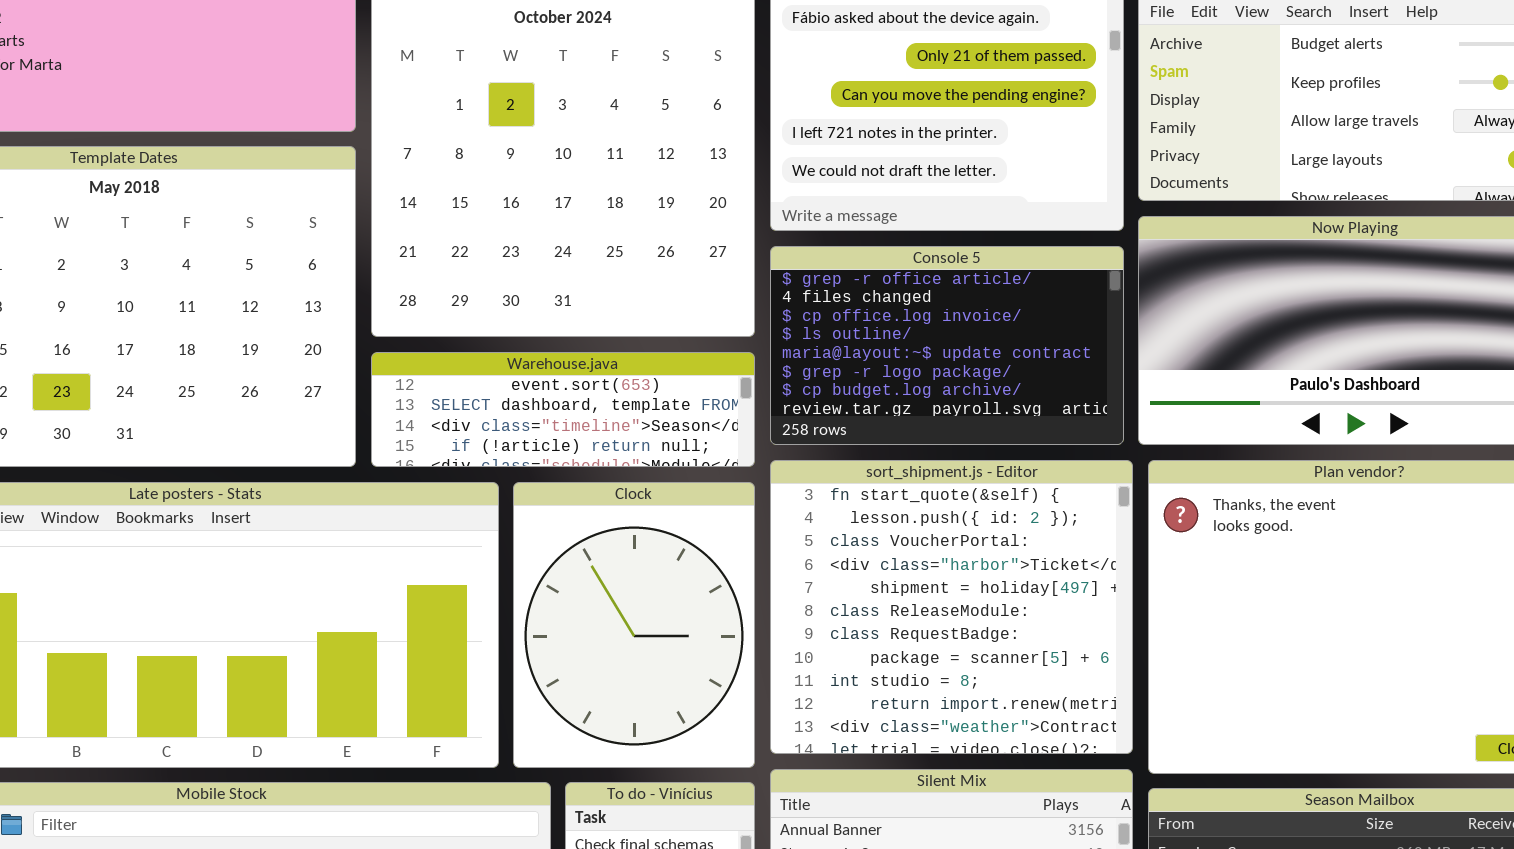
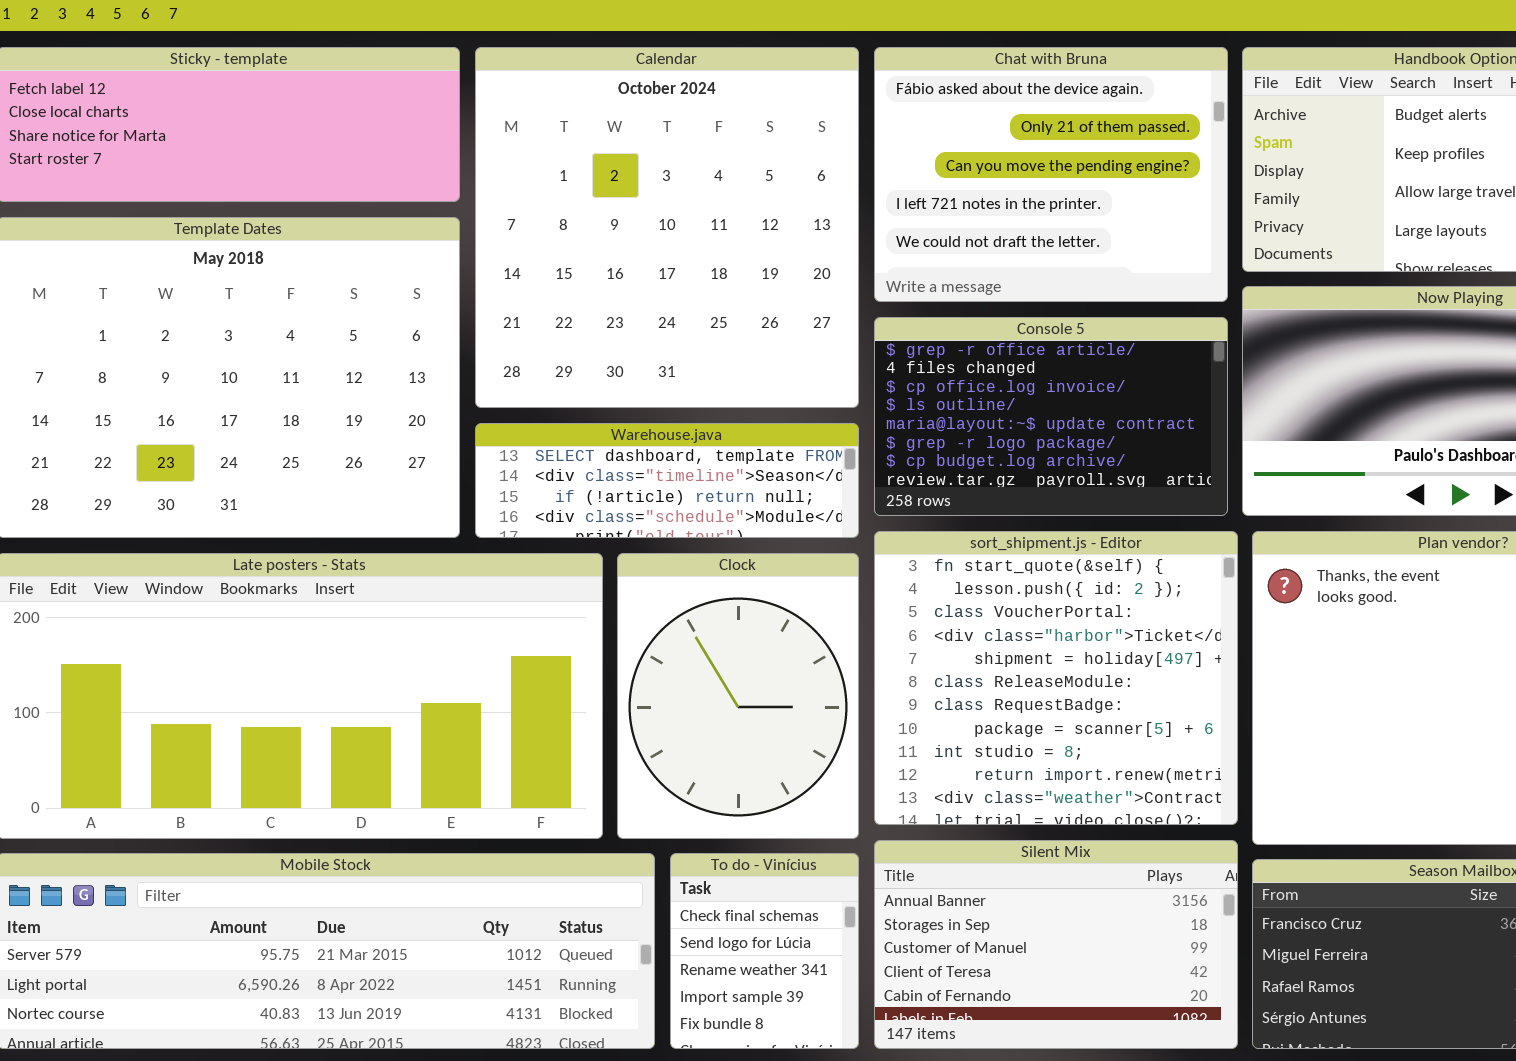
Warehouse.java: [371,352,755,467] -> [475,423,859,538], scrolled down 1 row

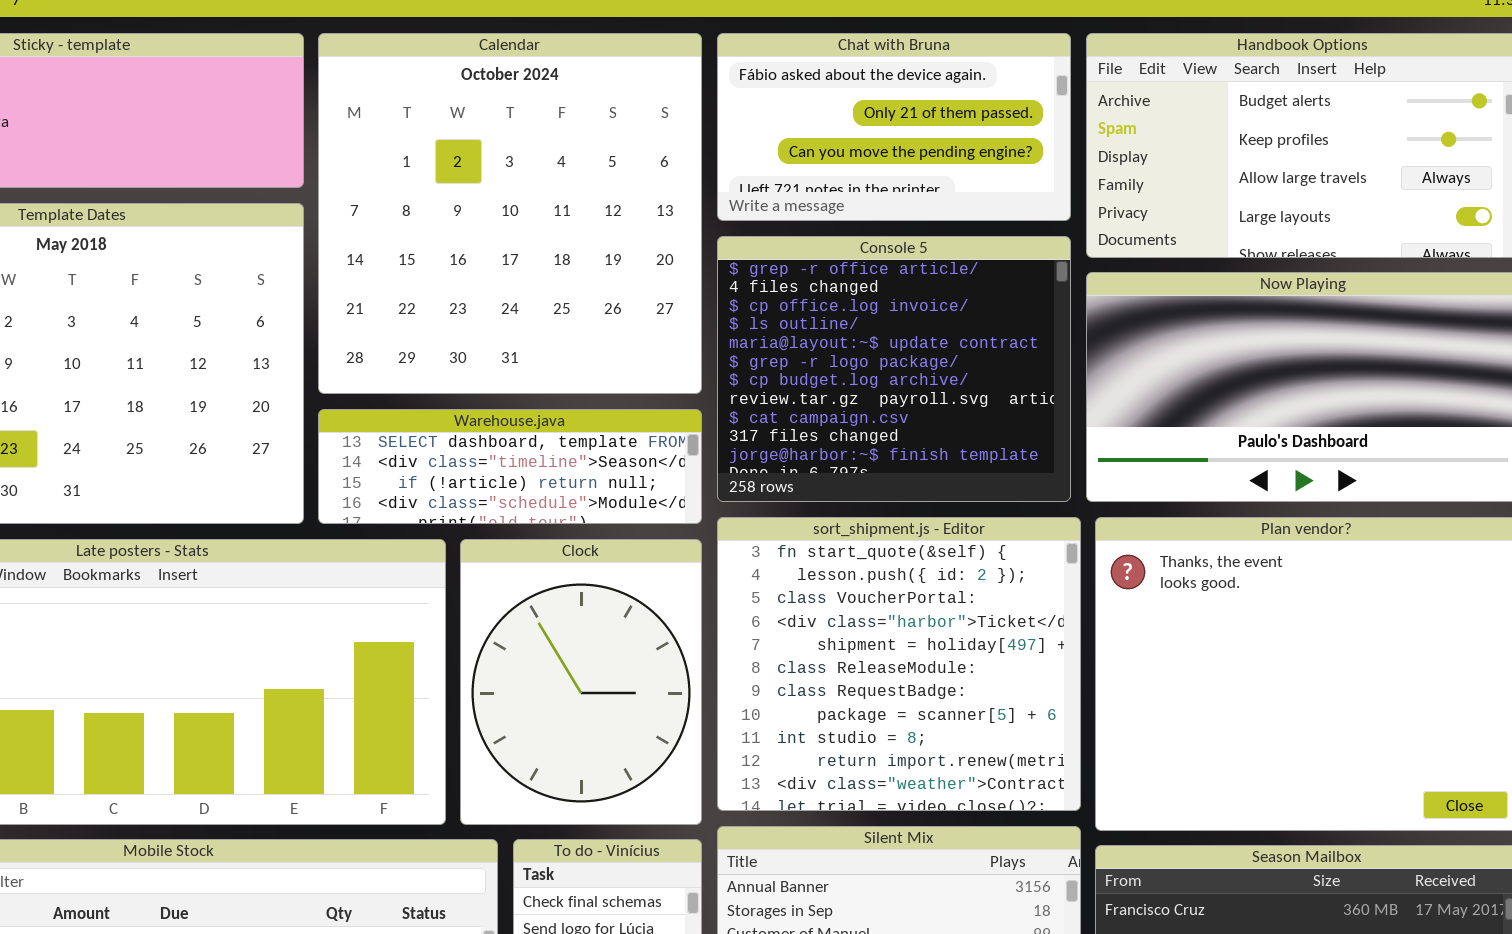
Chat with Bruna: [874,47,1228,302] -> [717,33,1071,221], resized
Console 5: [874,317,1228,516] -> [717,236,1071,502], resized

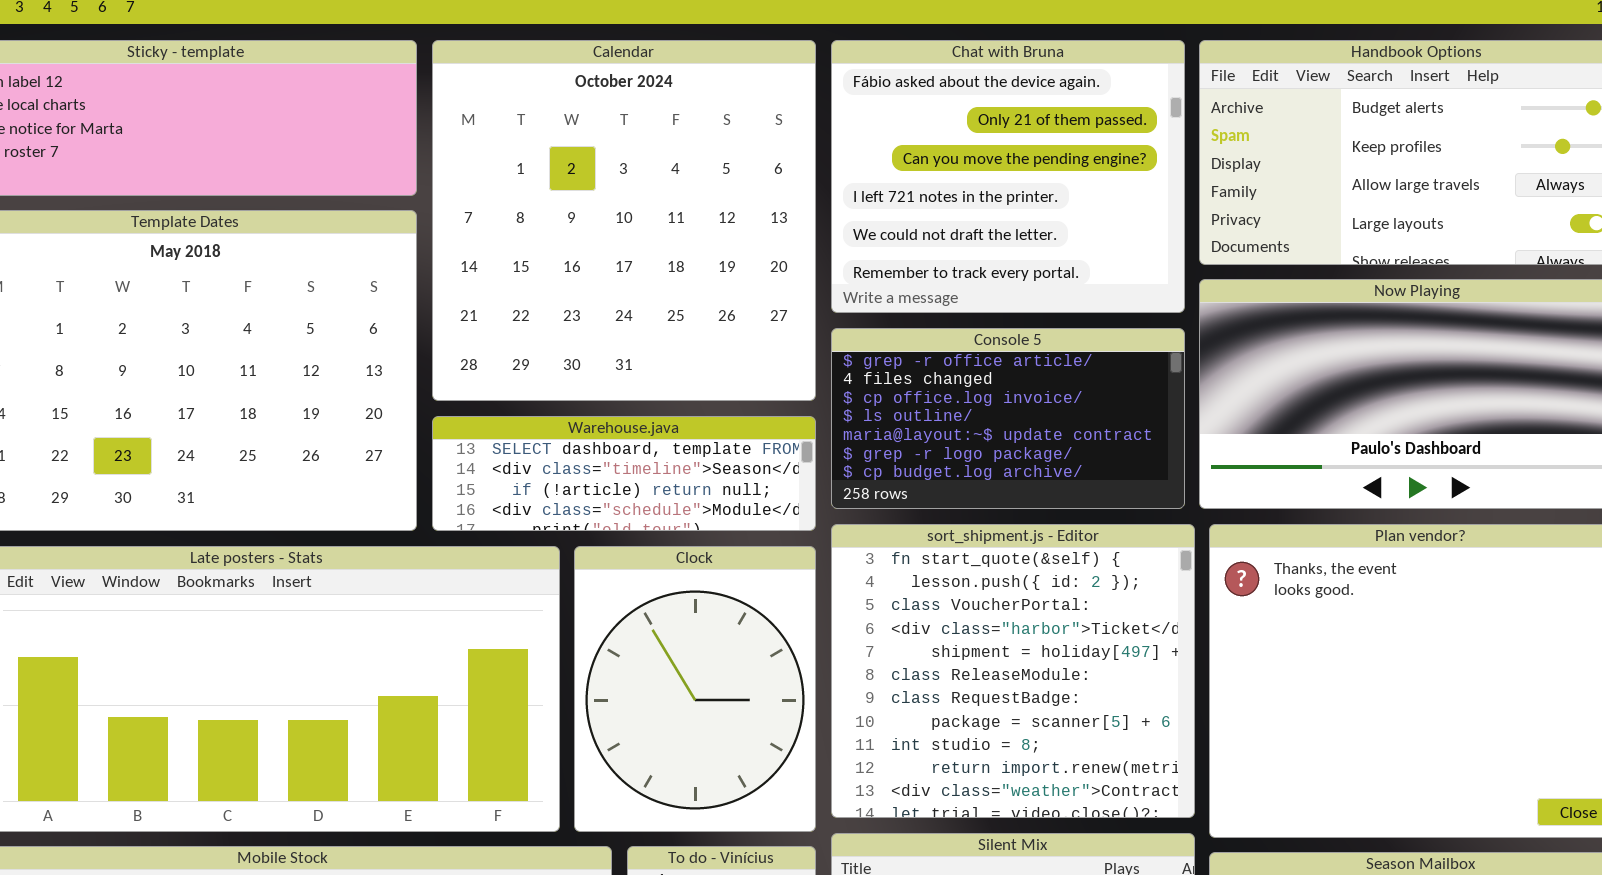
Chat with Bruna: [717,33,1071,221] -> [831,40,1185,313], resized
Console 5: [717,236,1071,502] -> [831,328,1185,509], resized

